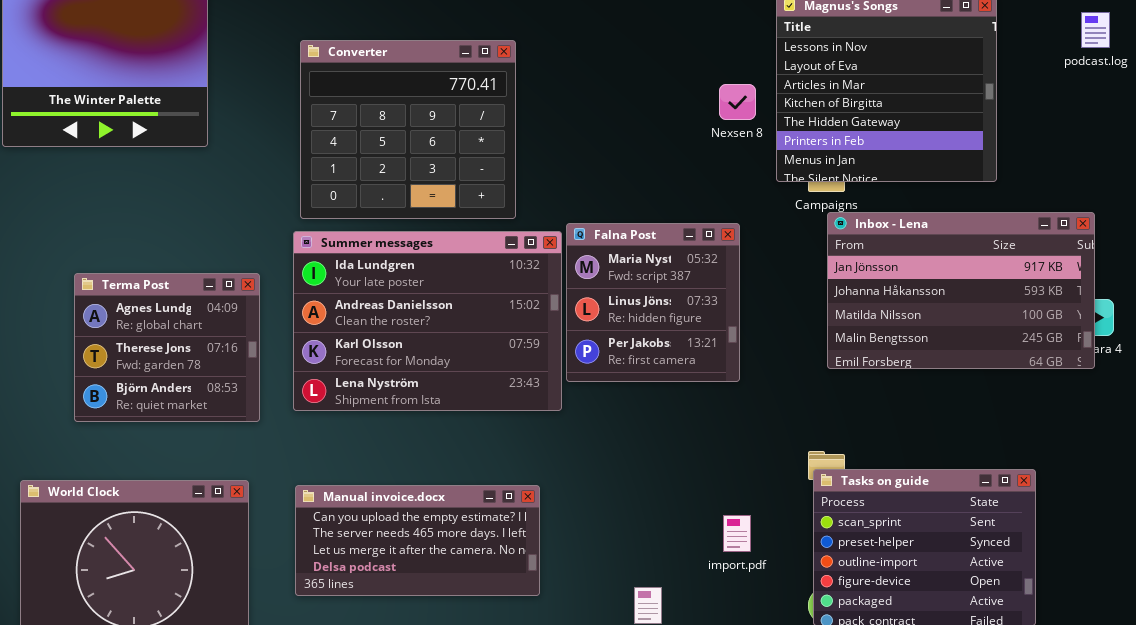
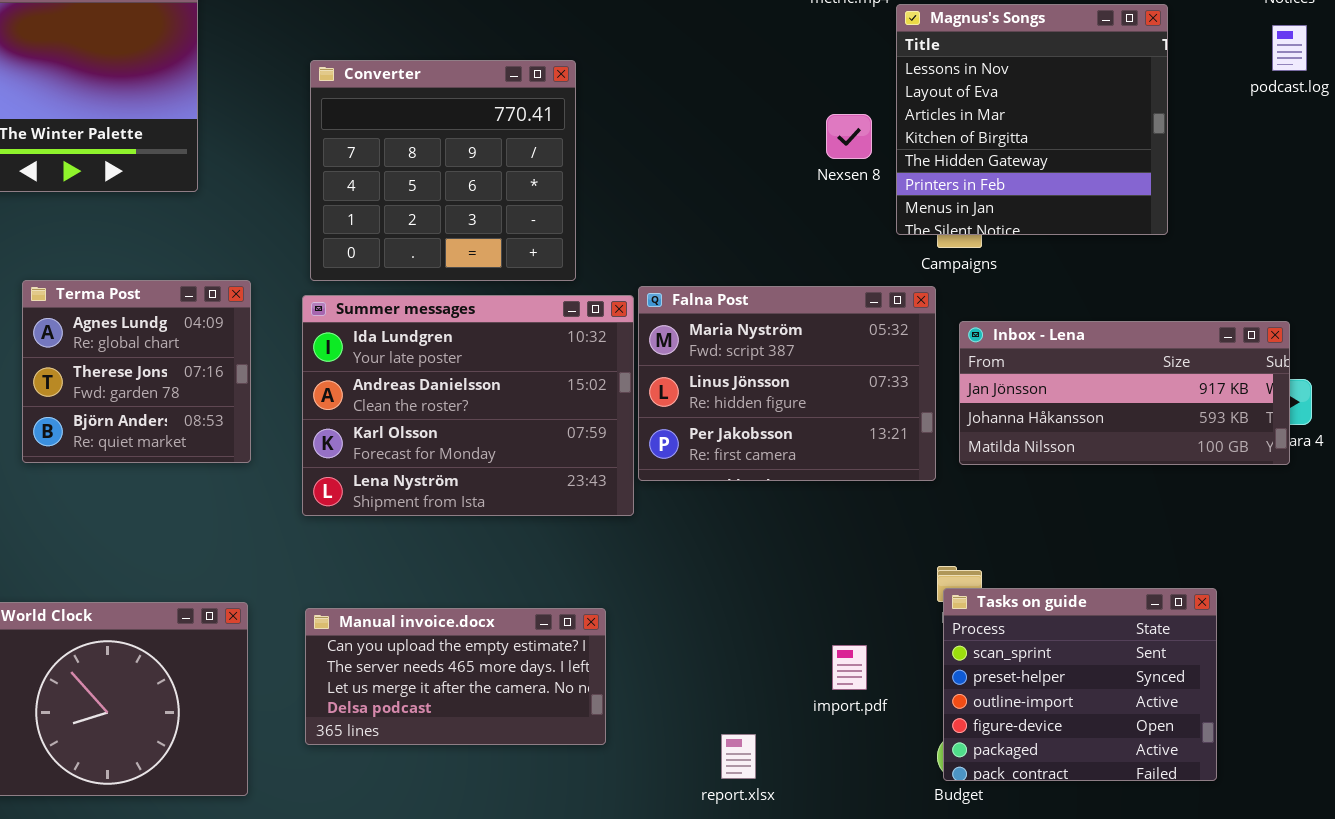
Inbox - Lena: [827,212,1095,369] -> [959,321,1290,465], resized
Falna Post: [566,223,740,382] -> [638,286,936,481], resized
Terma Post: [74,273,260,422] -> [22,280,251,463], moved

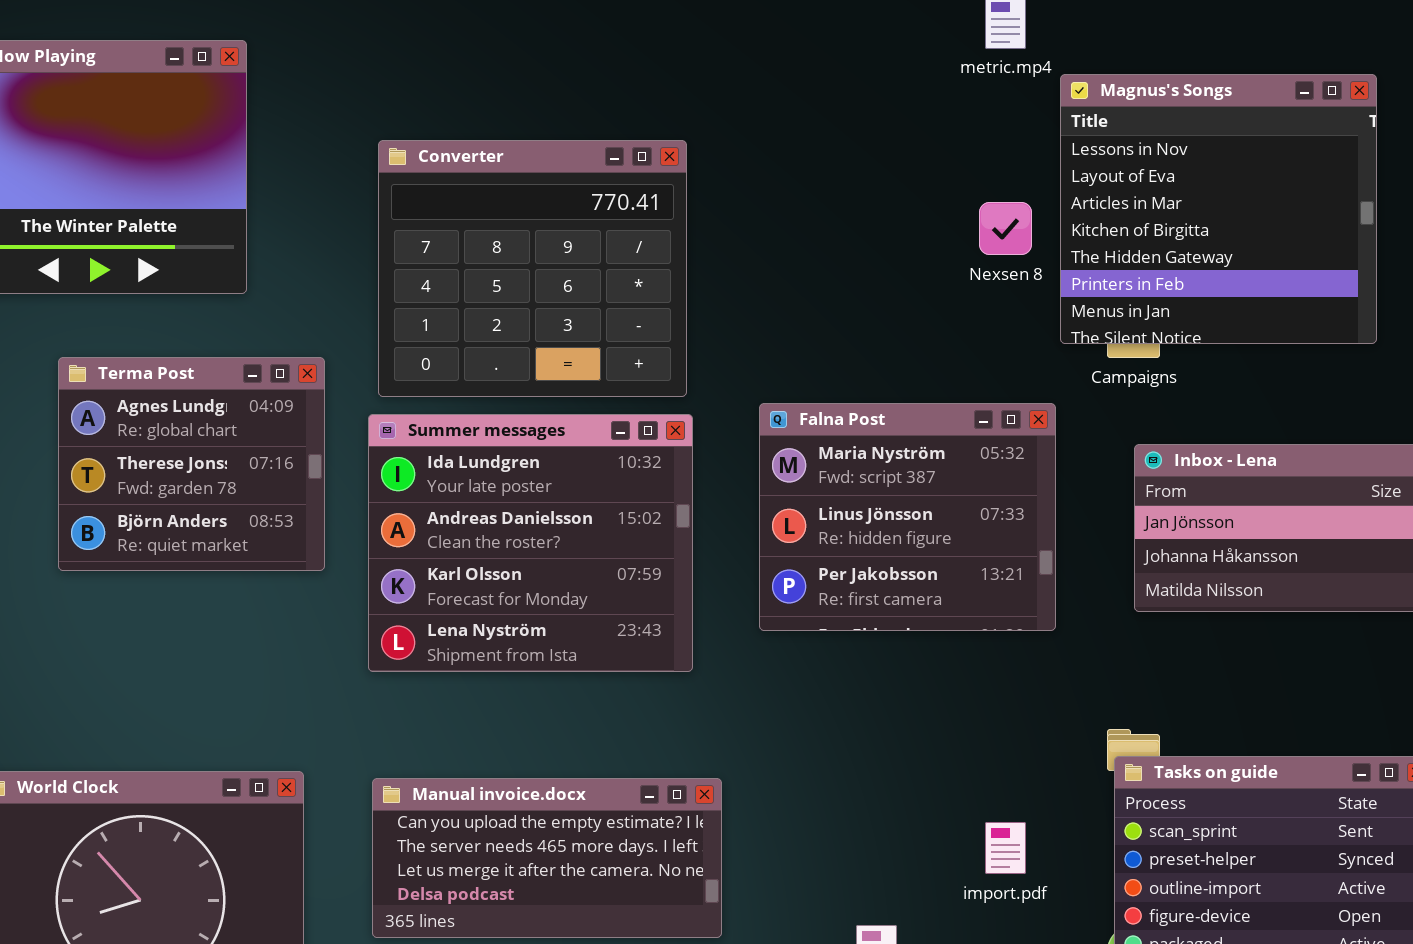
Terma Post: [22,280,251,463] -> [58,357,325,571], moved
Falna Post: [638,286,936,481] -> [759,403,1056,631], resized
Summer messages: [302,295,634,516] -> [368,414,693,672], resized

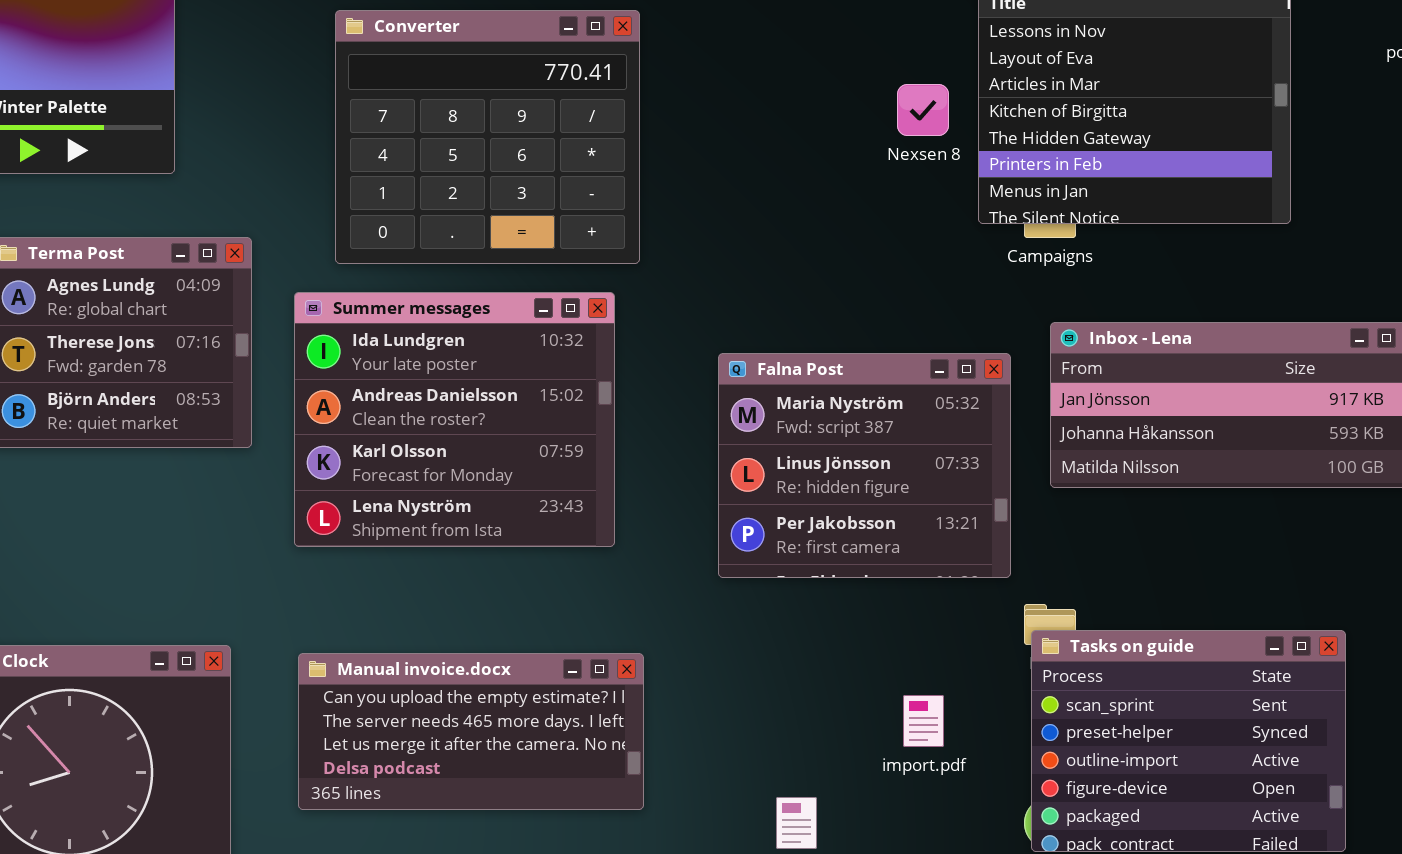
Converter: [378,140,687,397] -> [335,10,640,264], moved
Falna Post: [759,403,1056,631] -> [718,353,1011,578], moved

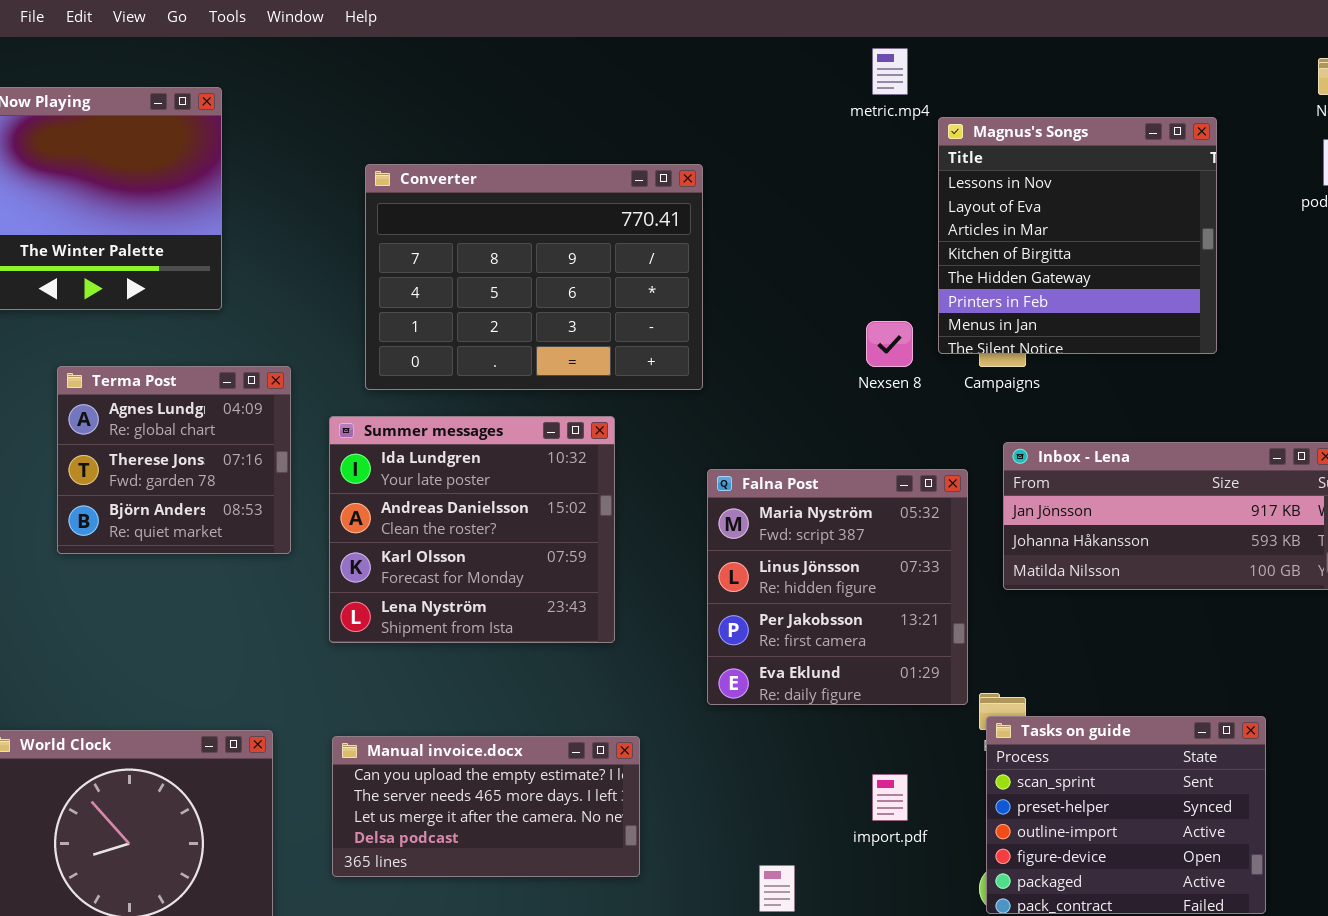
Converter: [335,10,640,264] -> [365,164,703,390], resized
Nexsen 8: [897,84,949,136] -> [866,321,913,367], moved
Falna Post: [718,353,1011,578] -> [707,469,968,705], resized

